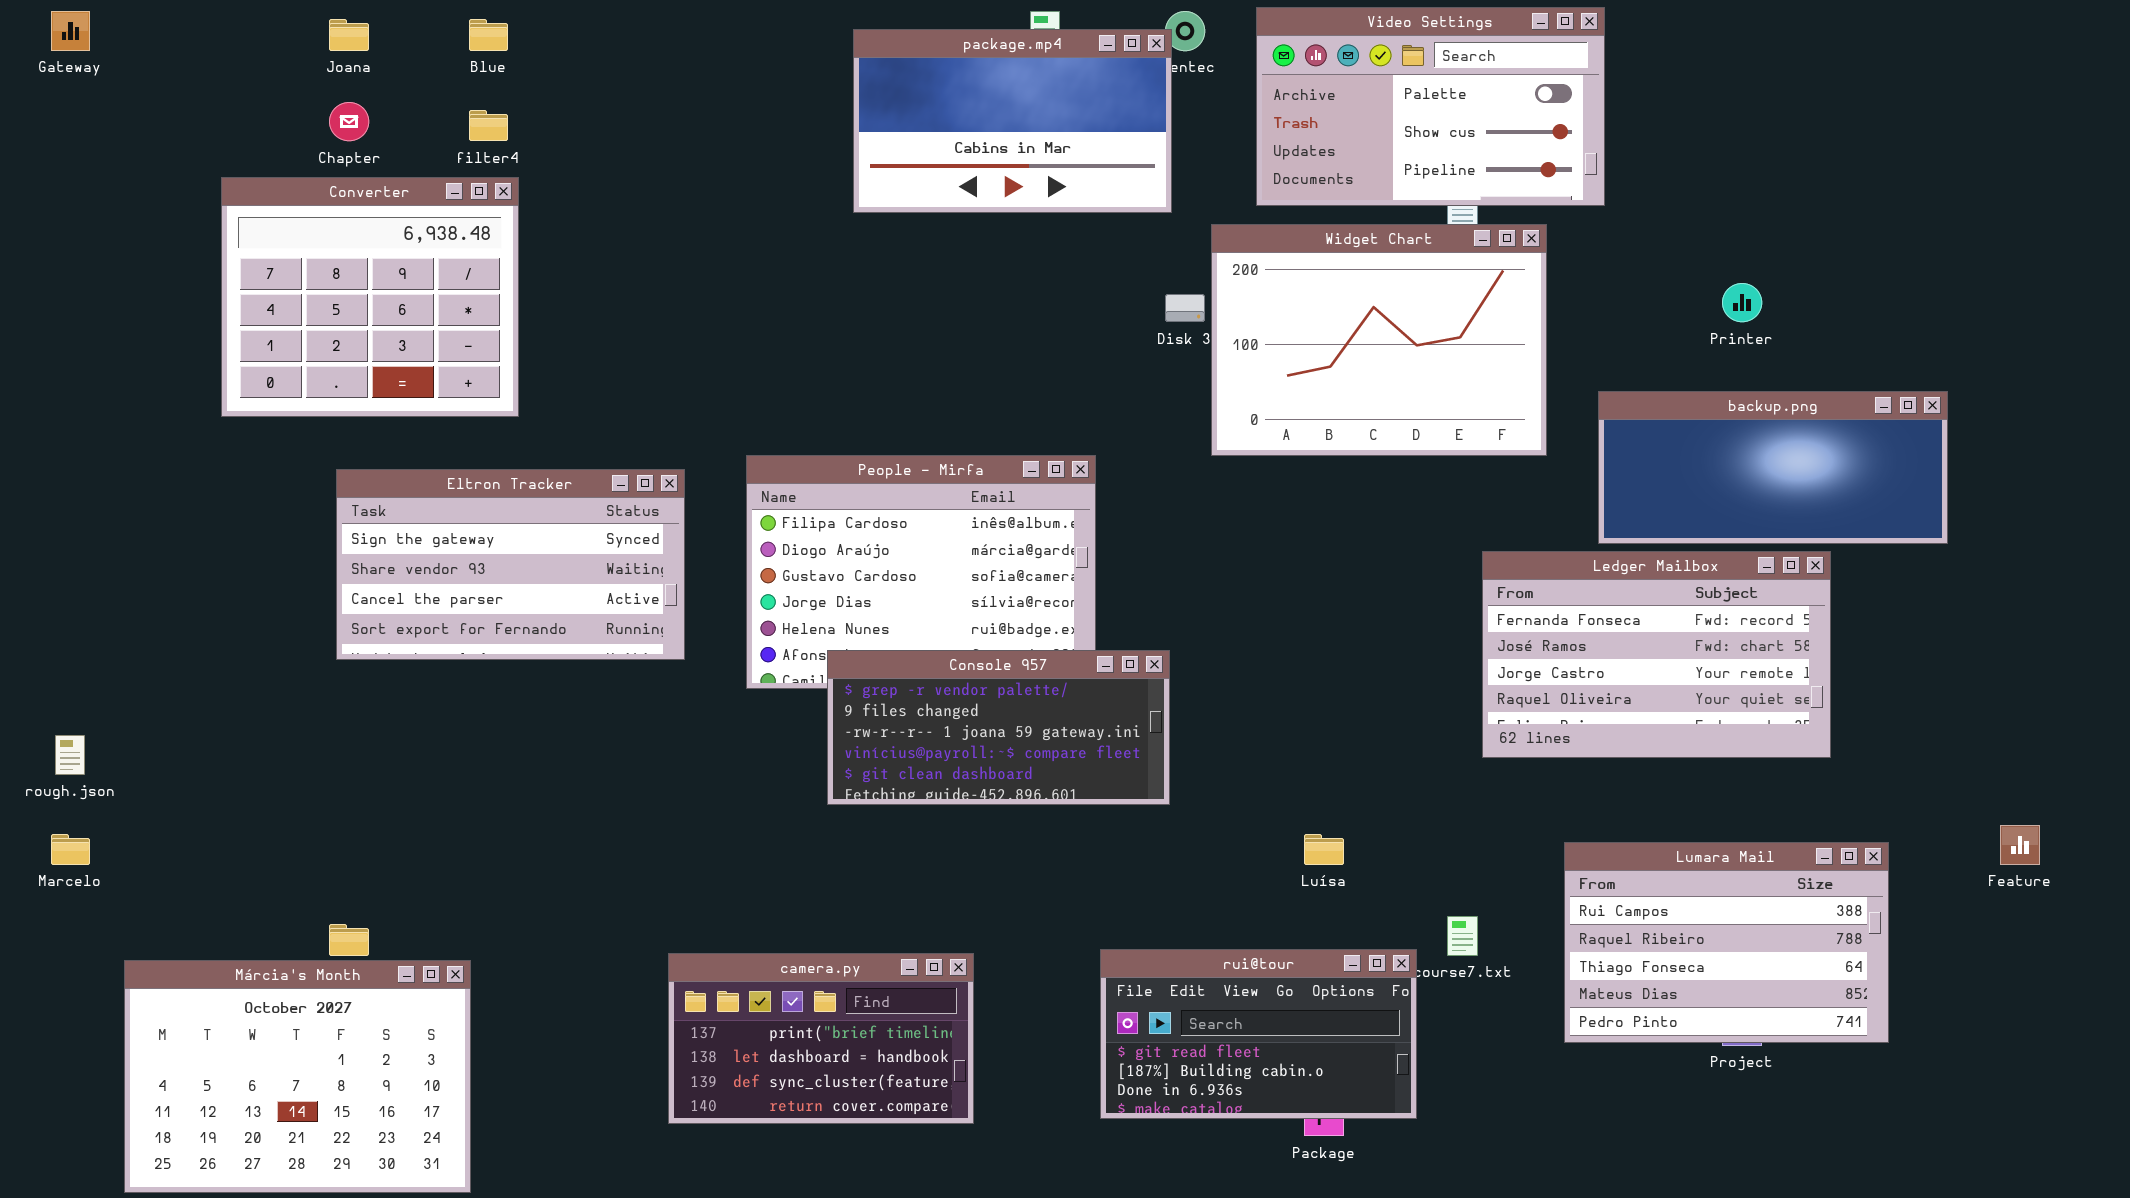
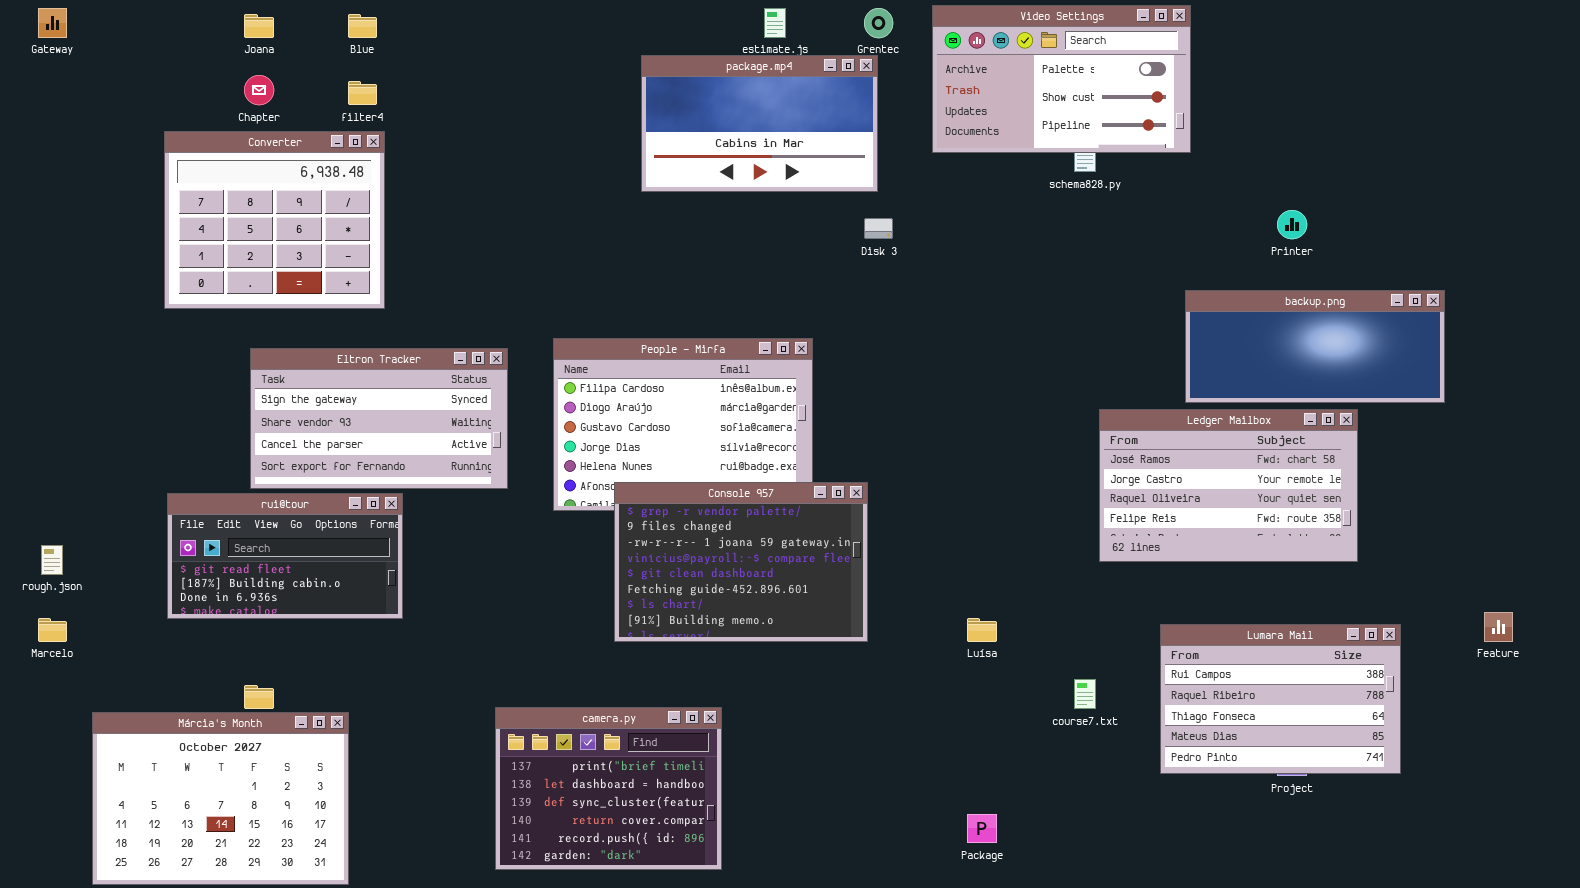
package.mp4: [853,29,1172,213] -> [641,55,878,192], moved
Widget Chart: [1211,224,1547,456] -> none, closed
Ledger Mailbox: [1482,551,1831,758] -> [1099,409,1358,562], scrolled down 1 row
Console 957: [827,650,1170,805] -> [614,482,868,642], resized
rui@tour: [1100,949,1417,1119] -> [167,493,403,619], moved
camera.py: [668,953,974,1124] -> [495,707,722,870], resized

